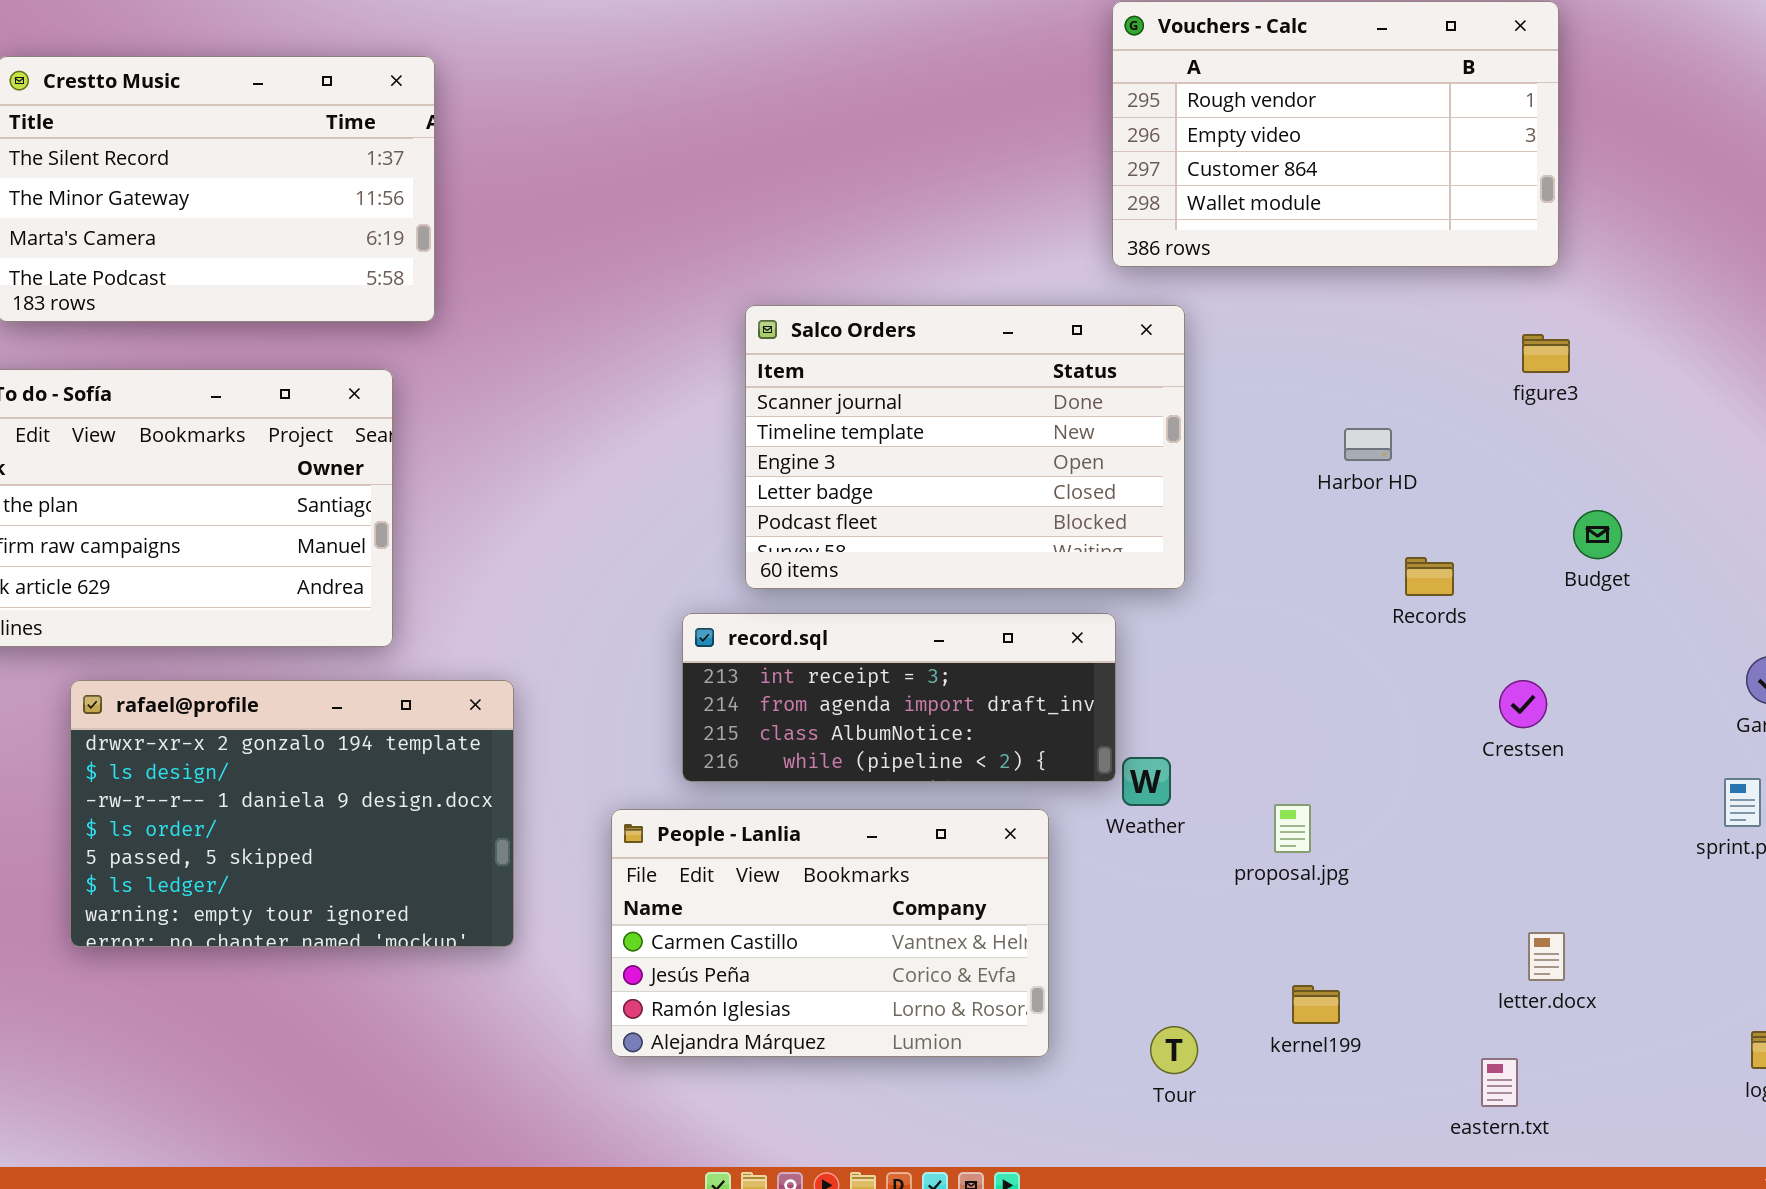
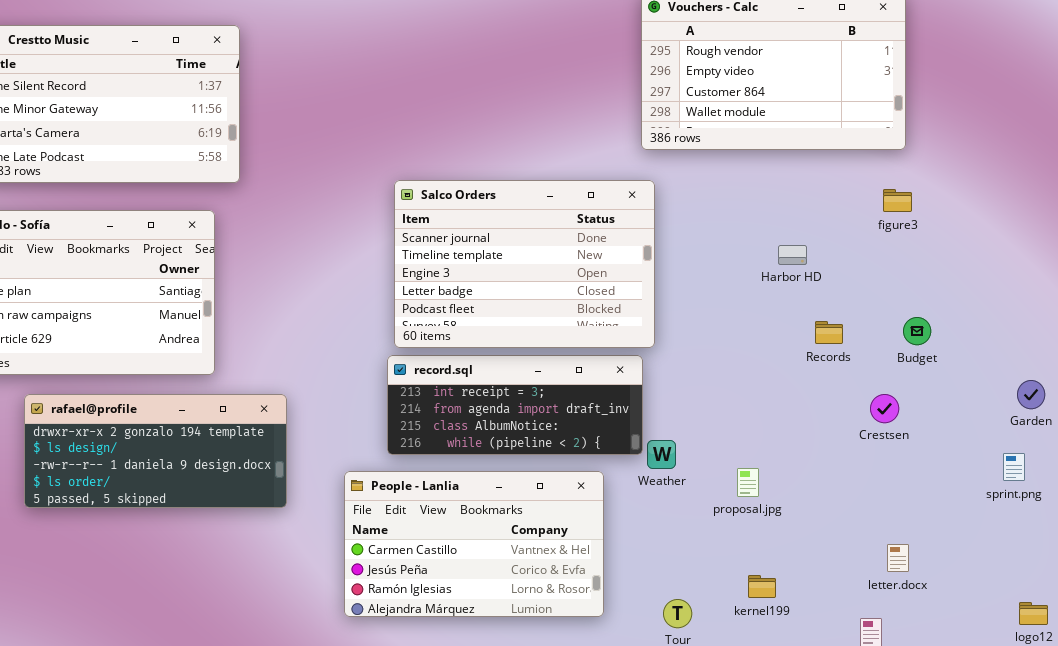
Salco Orders: [745,305,1185,589] -> [394,180,655,348], moved
Budget: [1573,510,1622,559] -> [903,317,931,345], moved
rafael@profile: [70,680,514,947] -> [24,394,287,508], resized

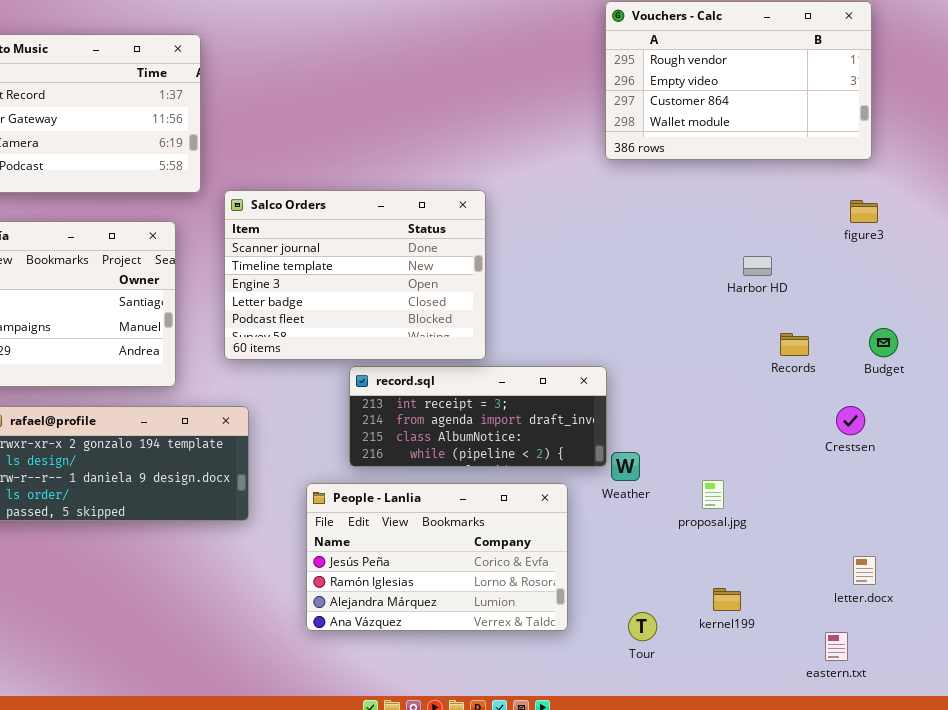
Salco Orders: [394,180,655,348] -> [224,190,486,360], moved
People - Lanlia: [344,471,604,617] -> [306,483,568,631], scrolled down 1 row

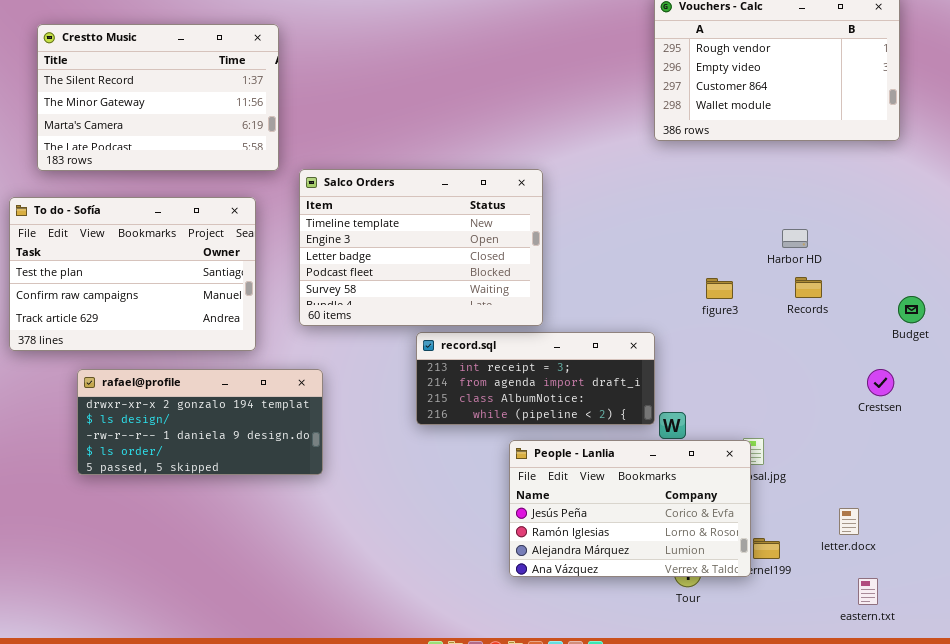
Salco Orders: [224,190,486,360] -> [299,169,543,326], scrolled down 1 row
figure3: [850,200,878,223] -> [706,278,733,299], moved
Records: [780,333,809,356] -> [795,277,822,298], moved
People - Lanlia: [306,483,568,631] -> [509,440,751,577], moved
letter.docx: [853,556,876,585] -> [839,508,859,535], moved

